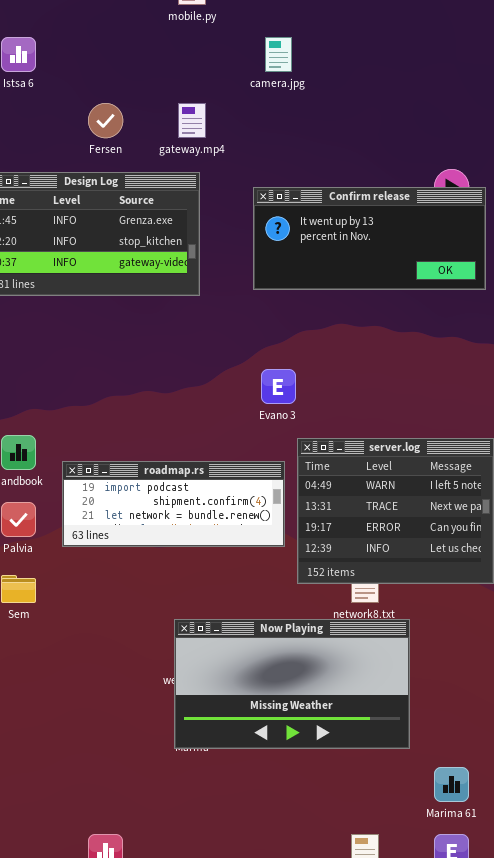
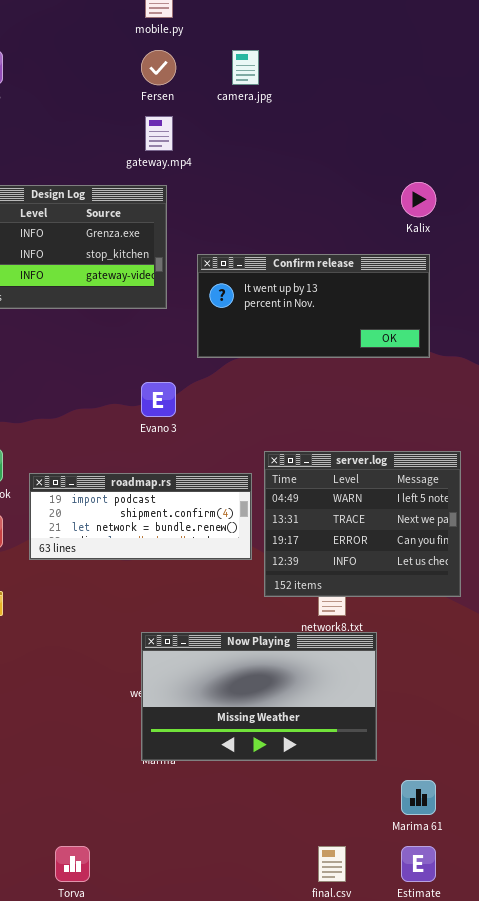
Fersen: [88,103,123,138] -> [141,50,176,85], moved
Confirm release: [253,187,486,290] -> [197,254,430,358], moved
Evano 3: [261,369,296,404] -> [141,382,176,417], moved

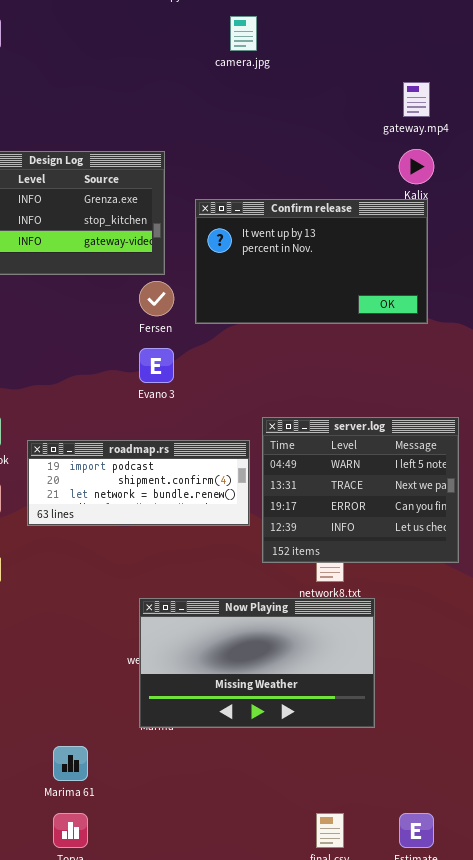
Fersen: [141,50,176,85] -> [139,281,174,316], moved
gateway.mp4: [145,116,173,151] -> [403,82,430,117], moved
Confirm release: [197,254,430,358] -> [195,199,428,324], resized
Marima 61: [401,780,436,815] -> [53,746,88,781], moved

